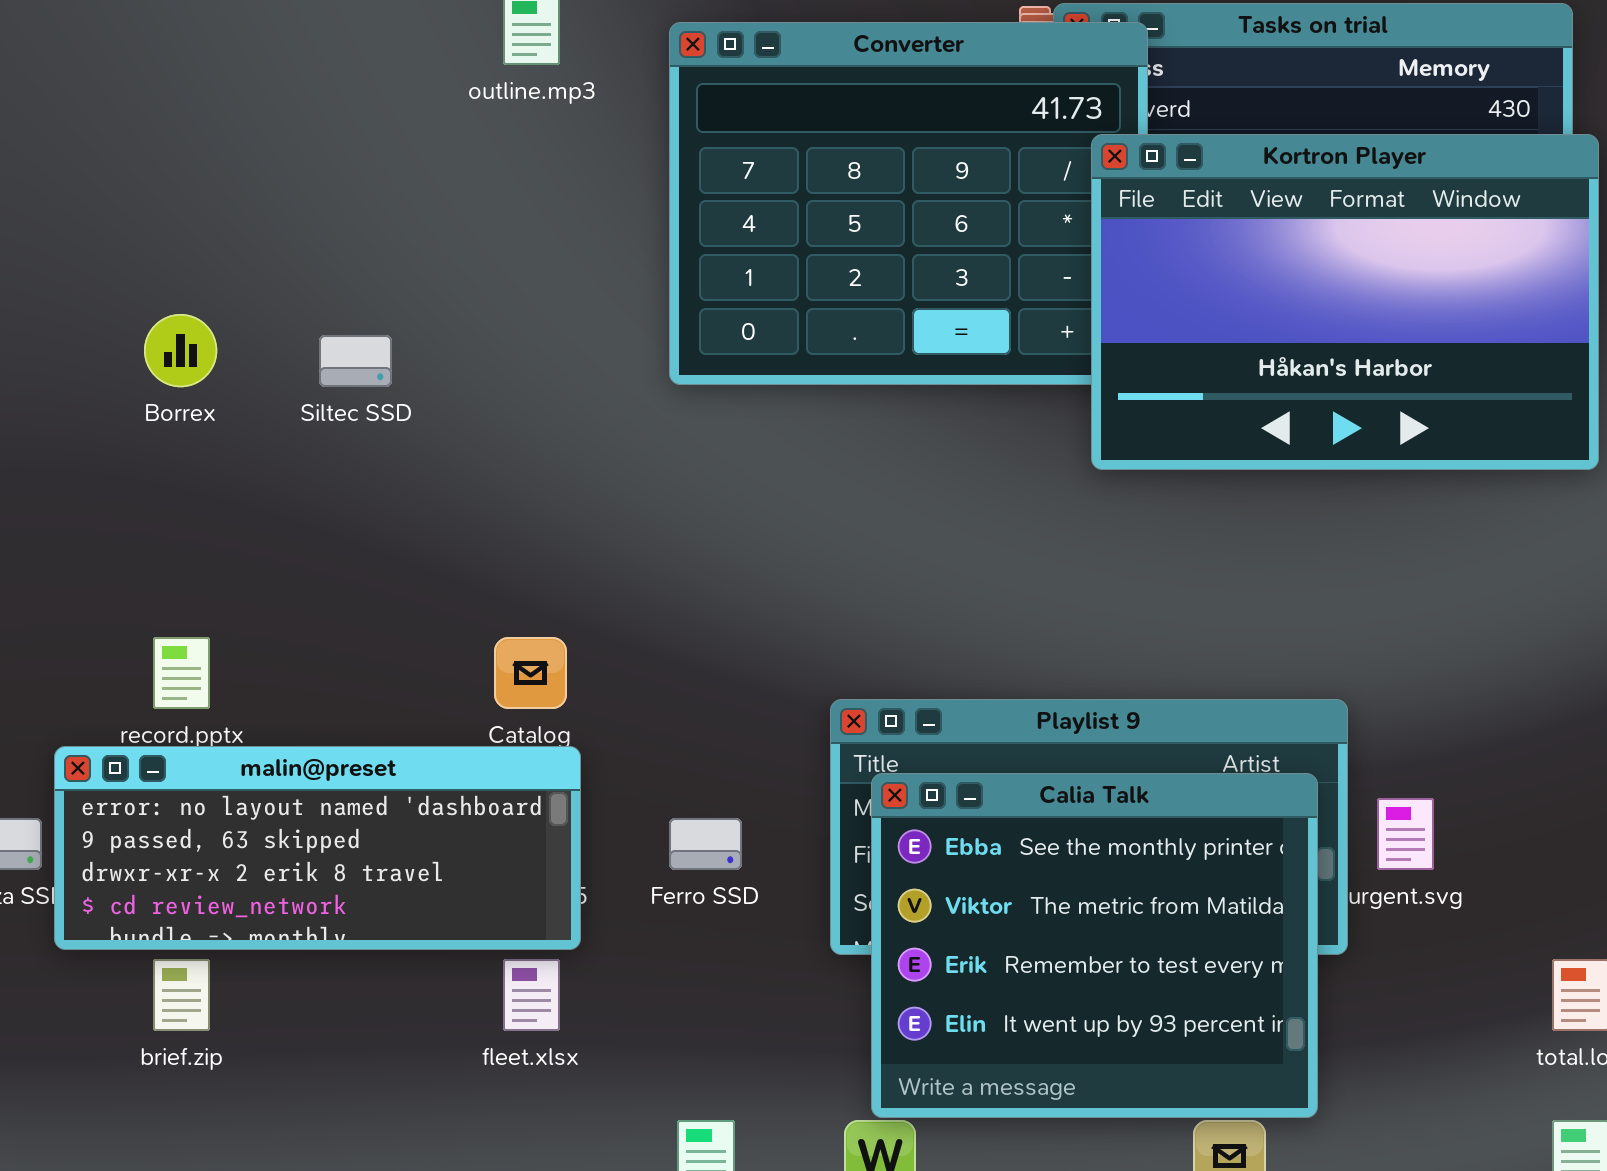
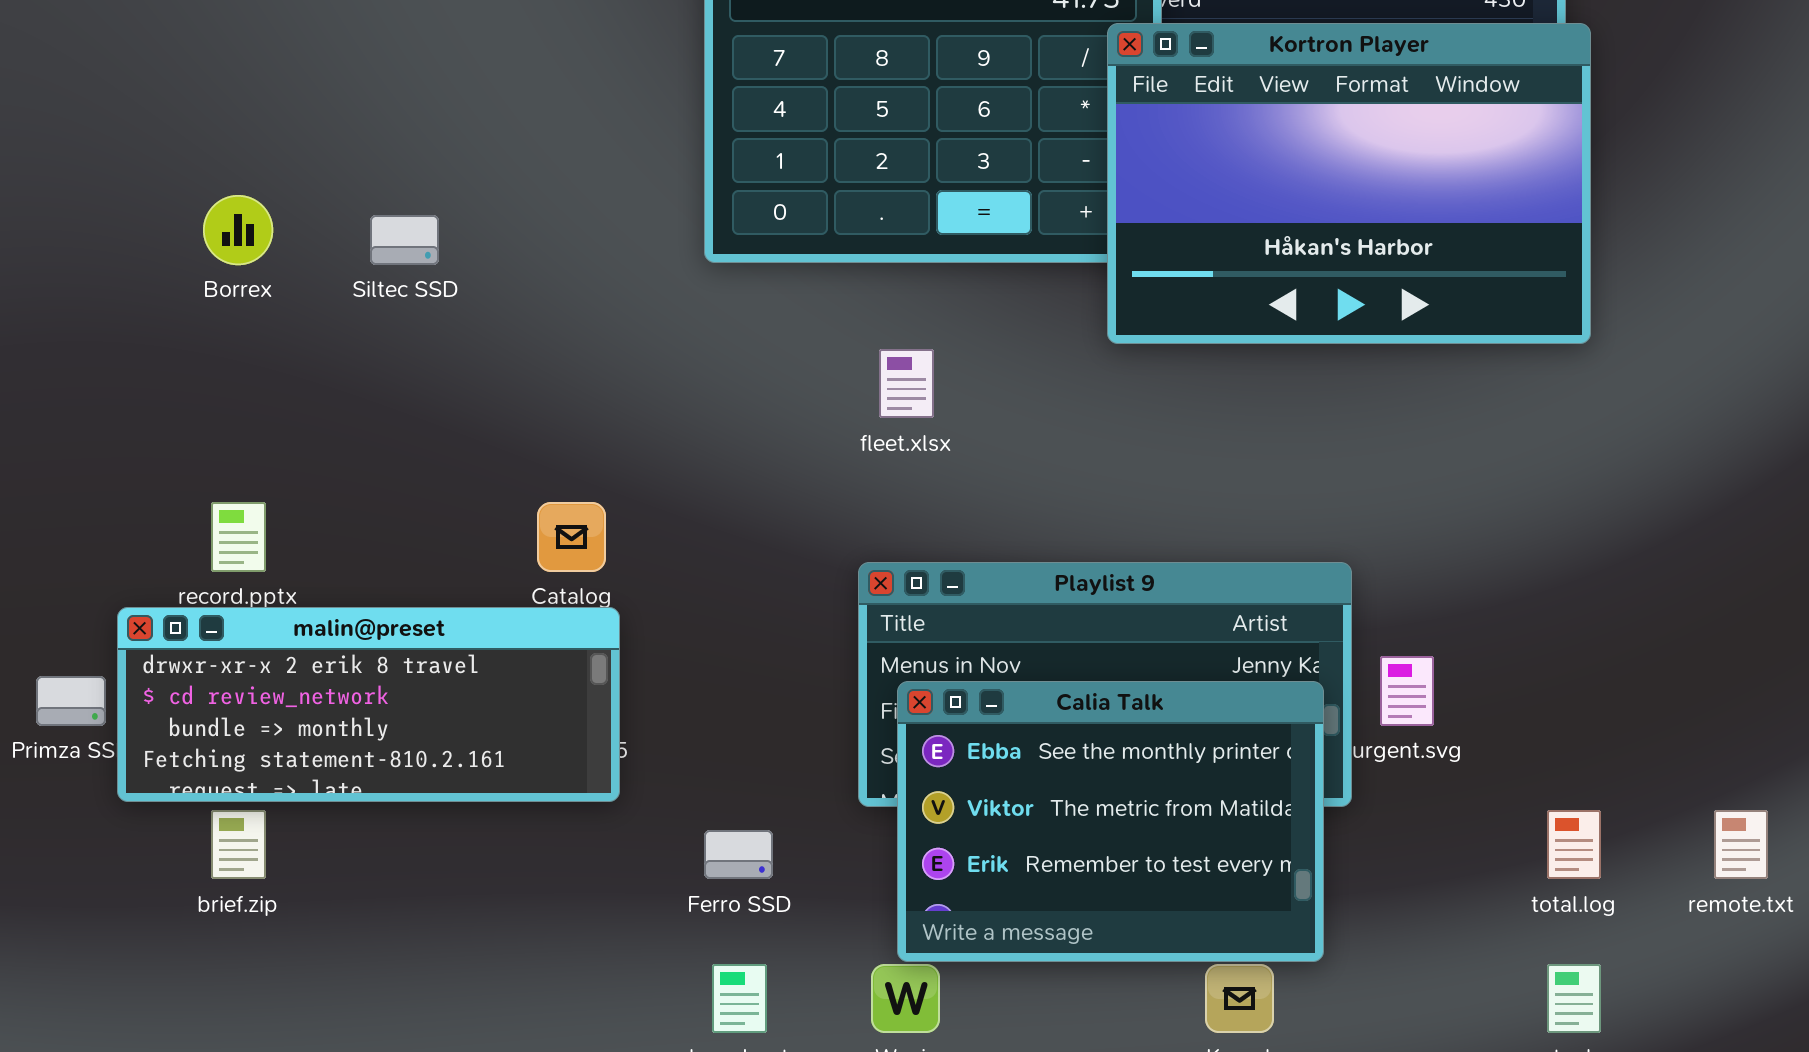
malin@preset: [54,746,581,950] -> [117,607,620,802], scrolled down 2 rows
Calia Talk: [871,773,1318,1118] -> [897,681,1324,962], resized
Ferro SSD: [669,818,742,870] -> [704,830,773,879], moved
fleet.xlsx: [503,959,560,1031] -> [879,349,934,418], moved

